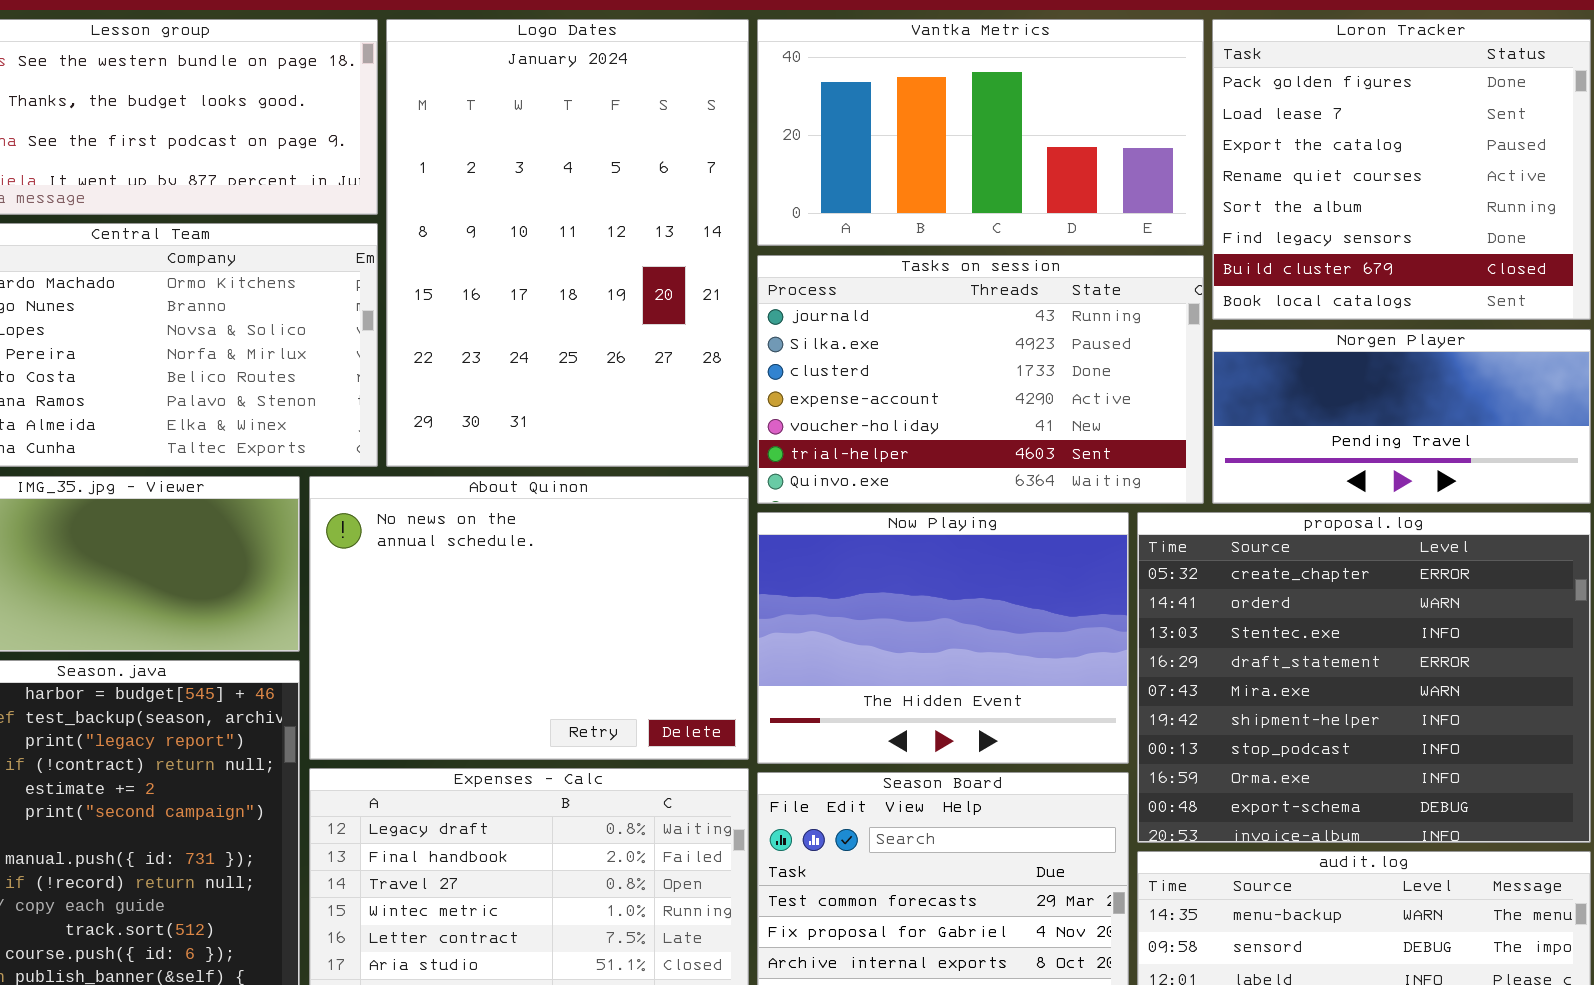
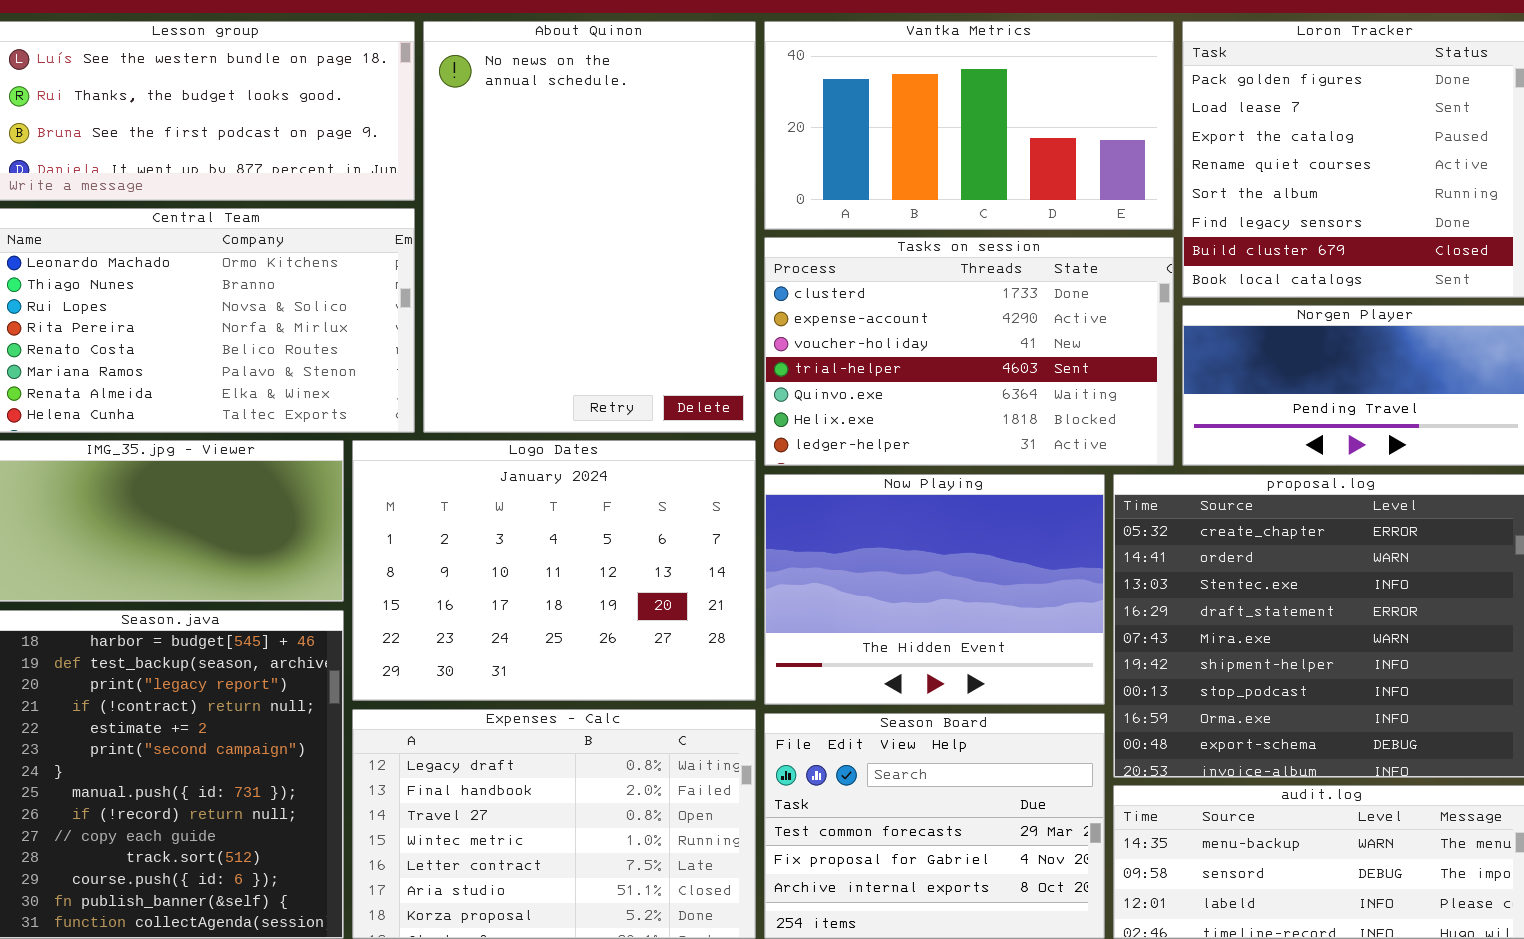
Logo Dates: [386,19,749,467] -> [352,440,756,701], moved, resized
Tasks on session: [757,255,1204,504] -> [764,237,1174,466], scrolled down 2 rows
About Quinon: [309,476,749,760] -> [423,21,756,433], moved, resized

